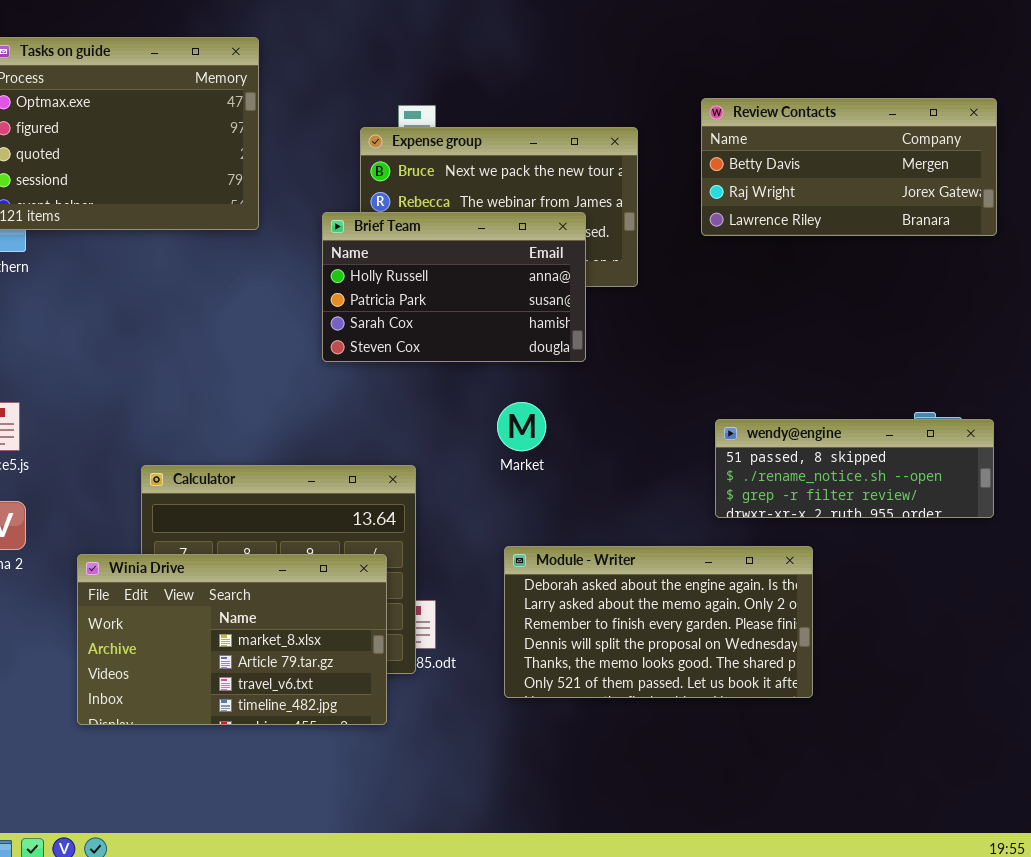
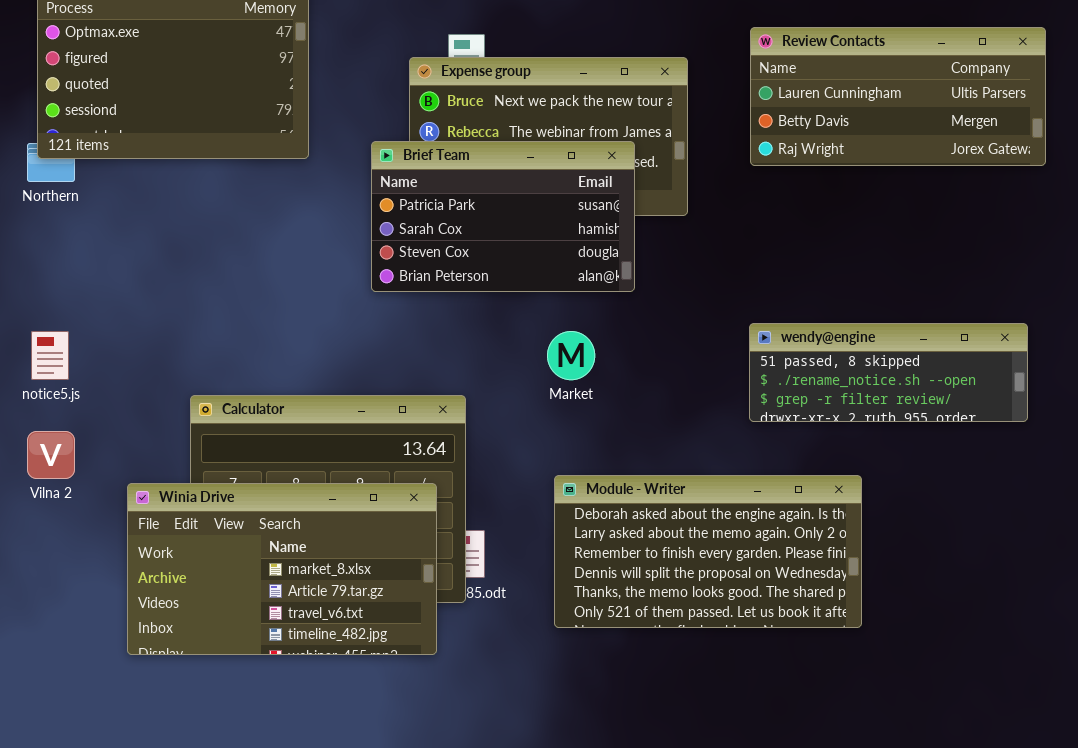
Review Contacts: [701,98,997,236] -> [750,27,1046,166], scrolled up 1 row
Brief Team: [322,212,586,362] -> [371,141,635,292], scrolled down 1 row
wendy@engine: [715,419,994,518] -> [749,323,1028,422], moved

